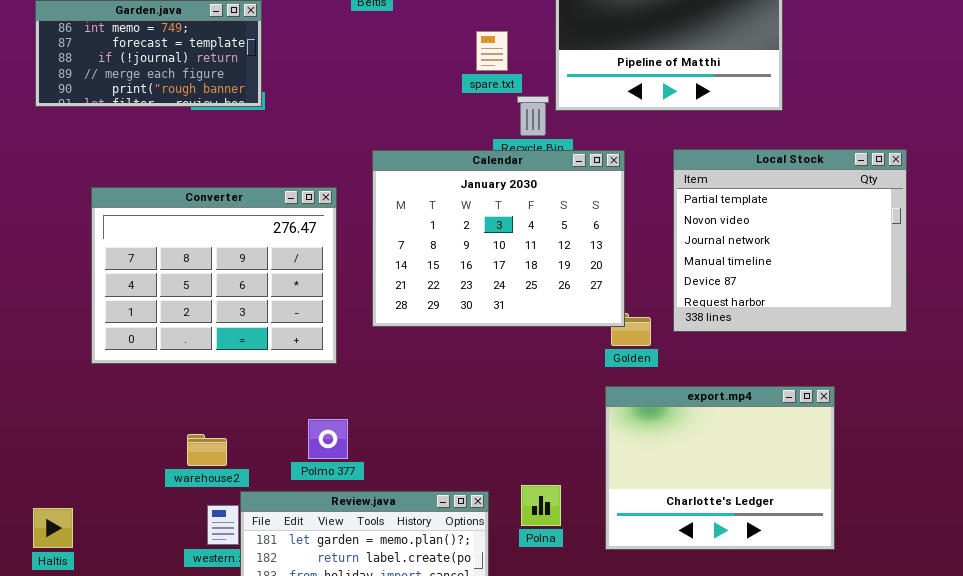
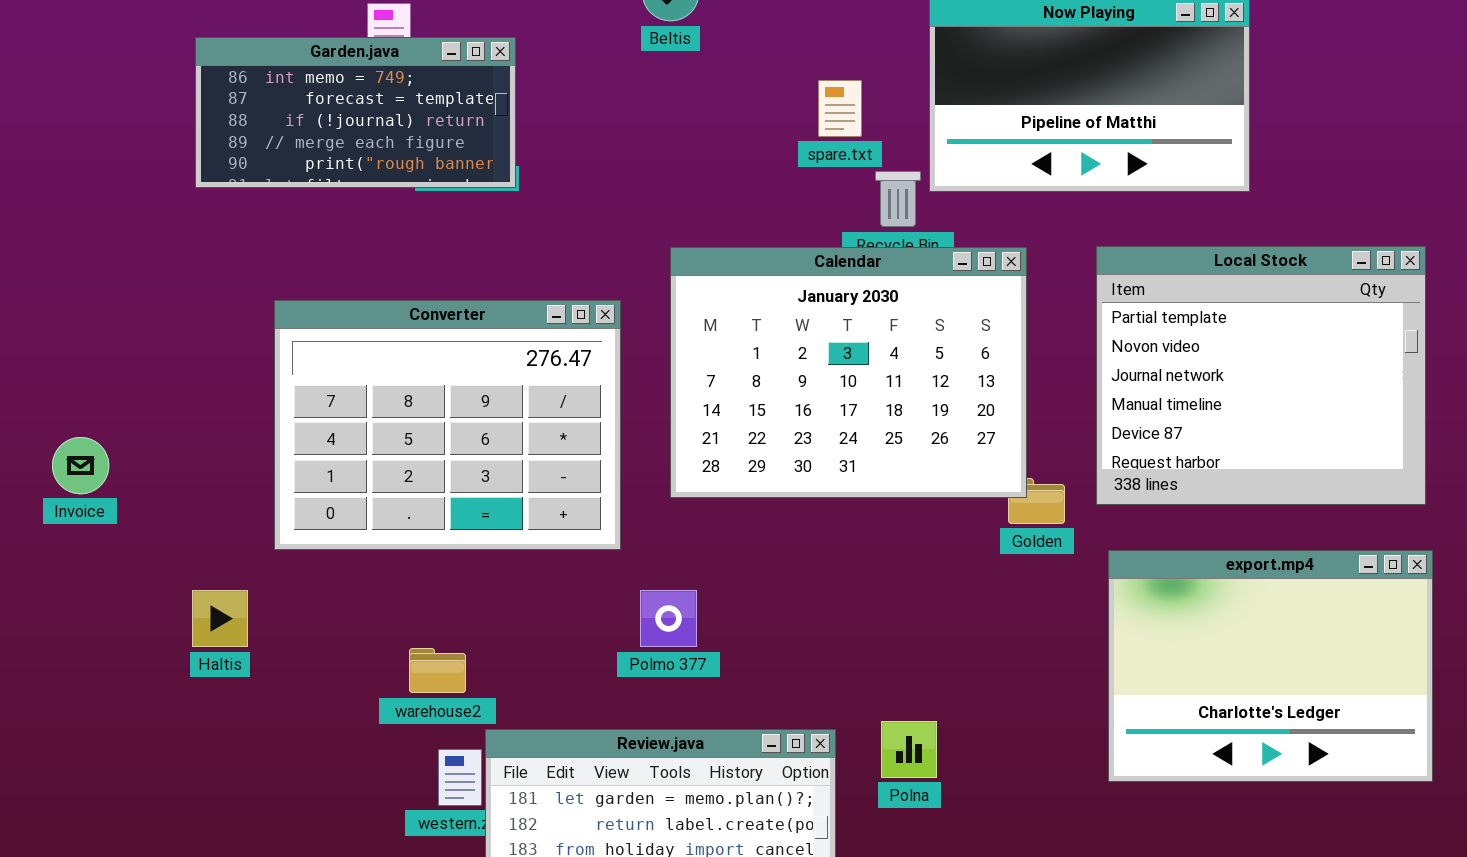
export.mp4: [605,386,835,550] -> [1108,550,1433,782], moved
Polmo 377: [308,419,348,459] -> [640,590,697,647], moved
Haltis: [33,508,73,548] -> [192,590,248,647], moved

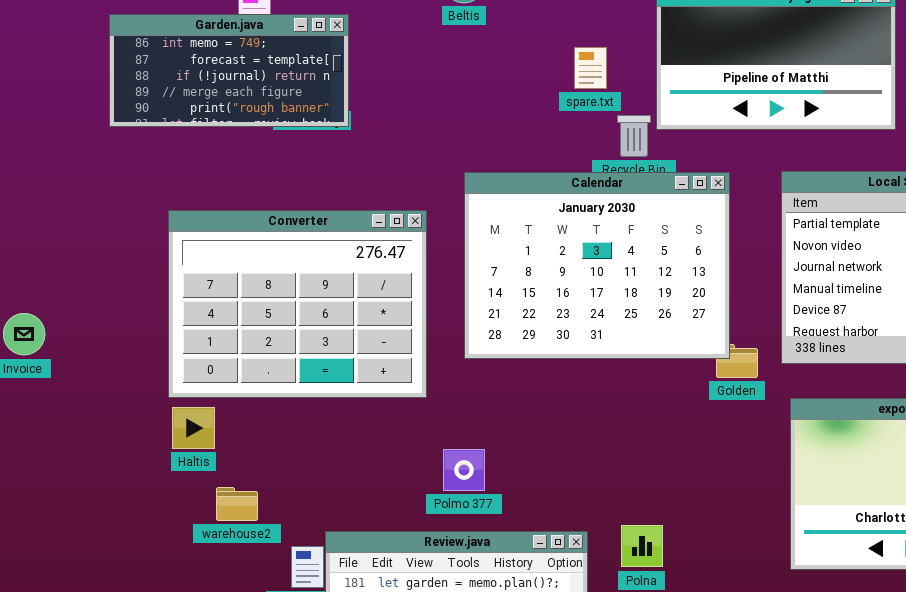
Haltis: [192,590,248,647] -> [172,407,215,449], moved
Polmo 377: [640,590,697,647] -> [443,449,485,491], moved
warehouse2: [409,648,466,693] -> [216,487,258,521], moved

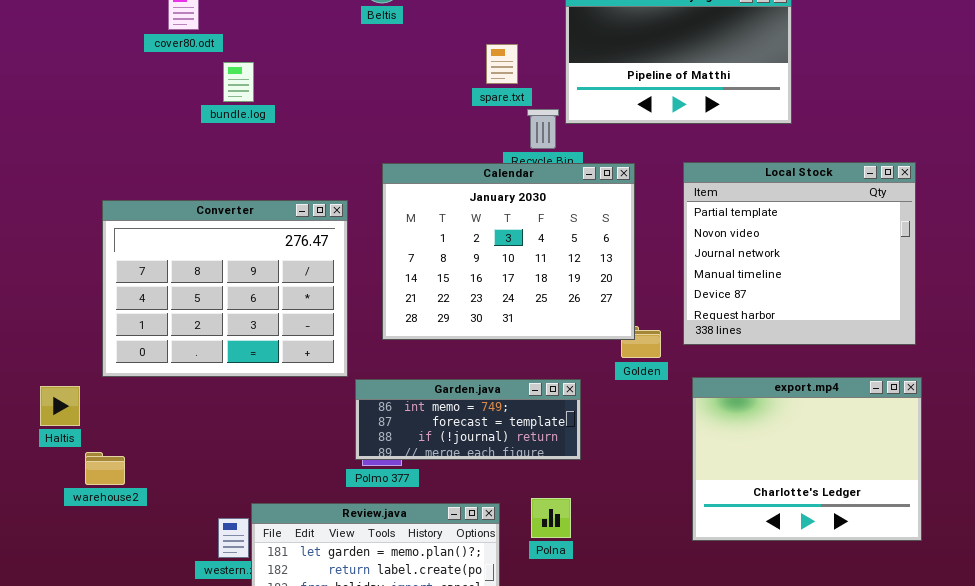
Garden.java: [109,14,349,127] -> [355,379,581,460], moved, resized
Haltis: [172,407,215,449] -> [40,386,80,426], moved
warehouse2: [216,487,258,521] -> [85,452,125,485], moved

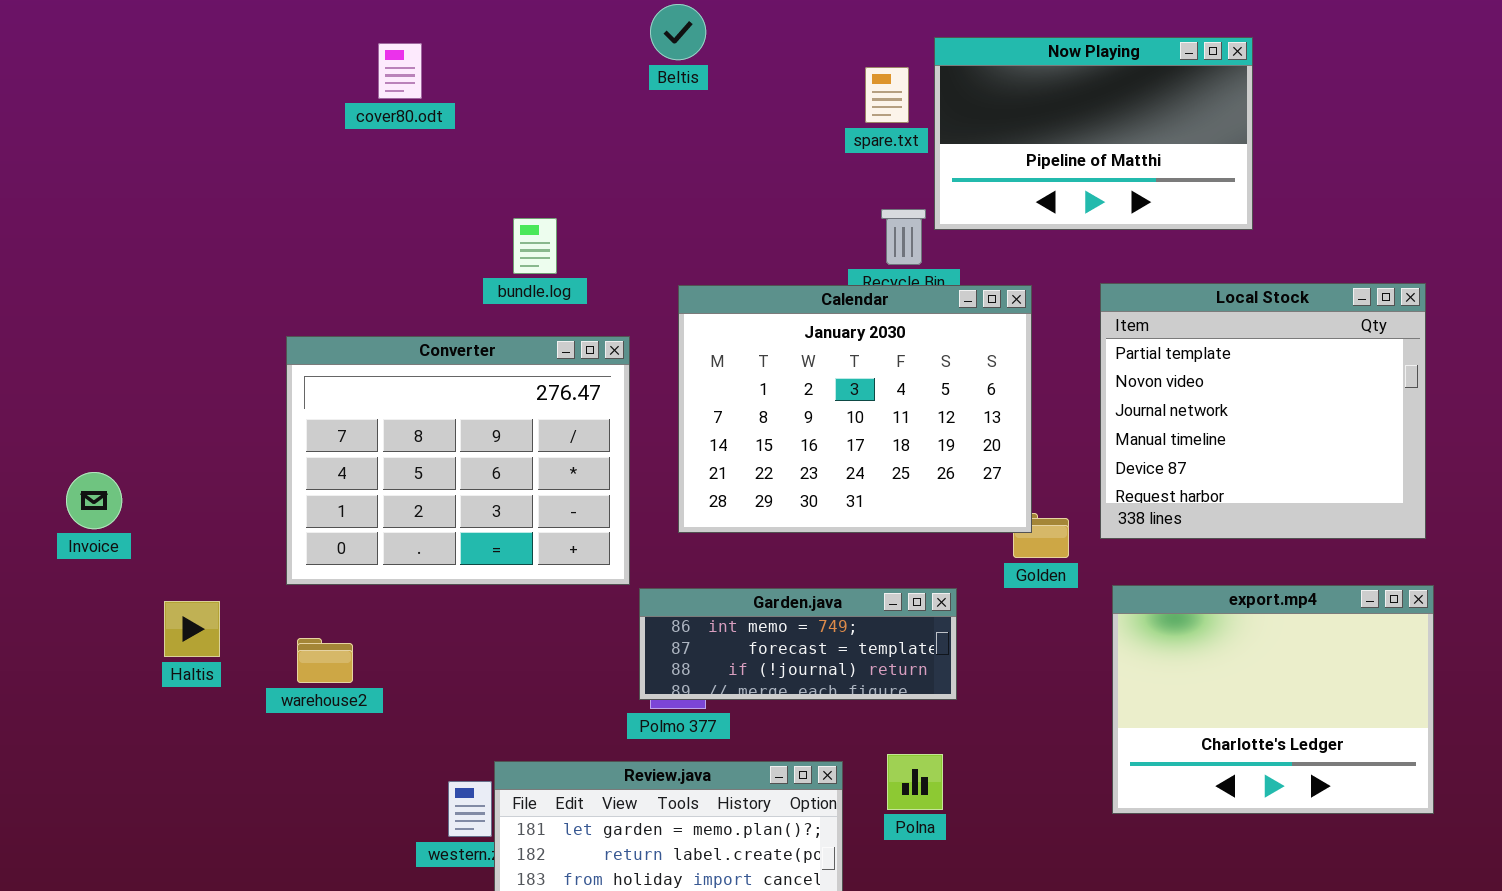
spare.txt: [486,44,518,84] -> [865,67,909,123], moved
bundle.log: [223,62,254,102] -> [513,218,557,274], moved
Haltis: [40,386,80,426] -> [164,601,220,657], moved
warehouse2: [85,452,125,485] -> [297,638,353,683], moved

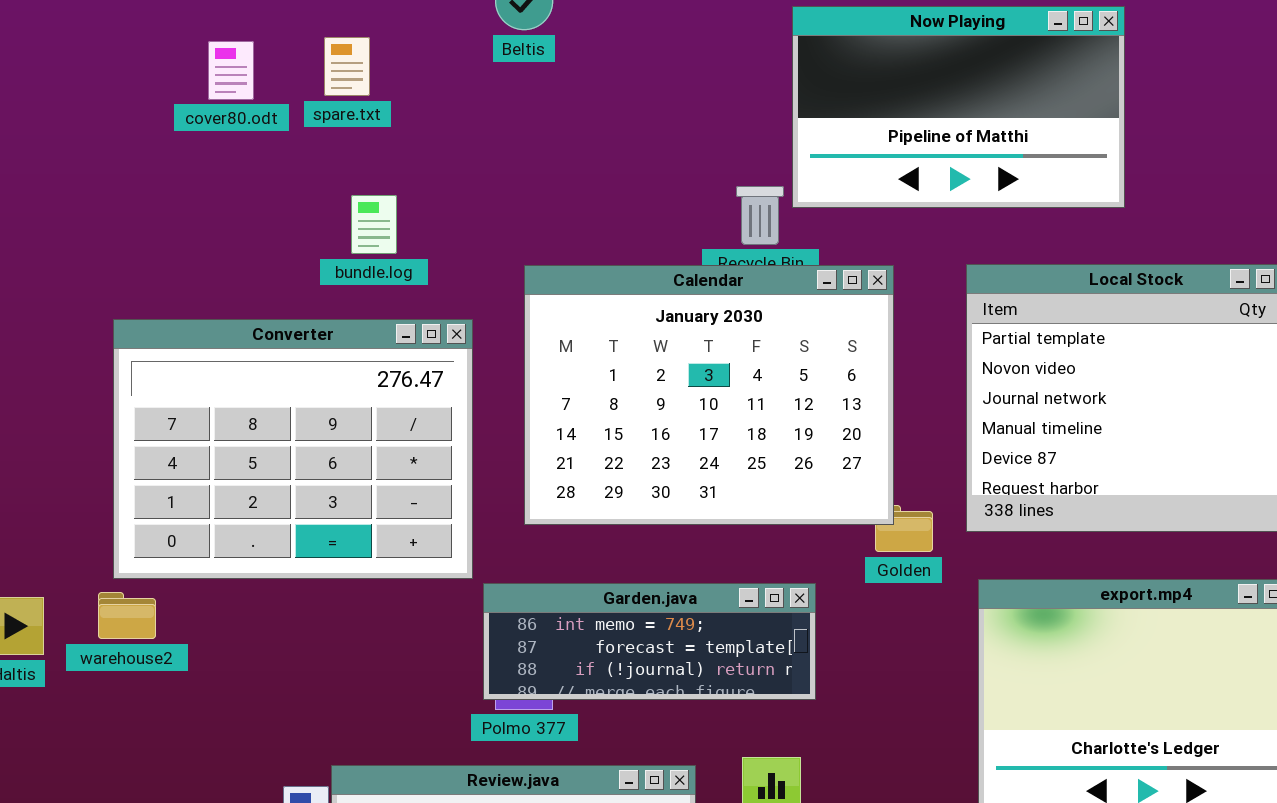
cover80.odt: [378,43,422,99] -> [208,41,254,100], moved
spare.txt: [865,67,909,123] -> [324,37,370,96], moved
warehouse2: [297,638,353,683] -> [98,592,156,639], moved

